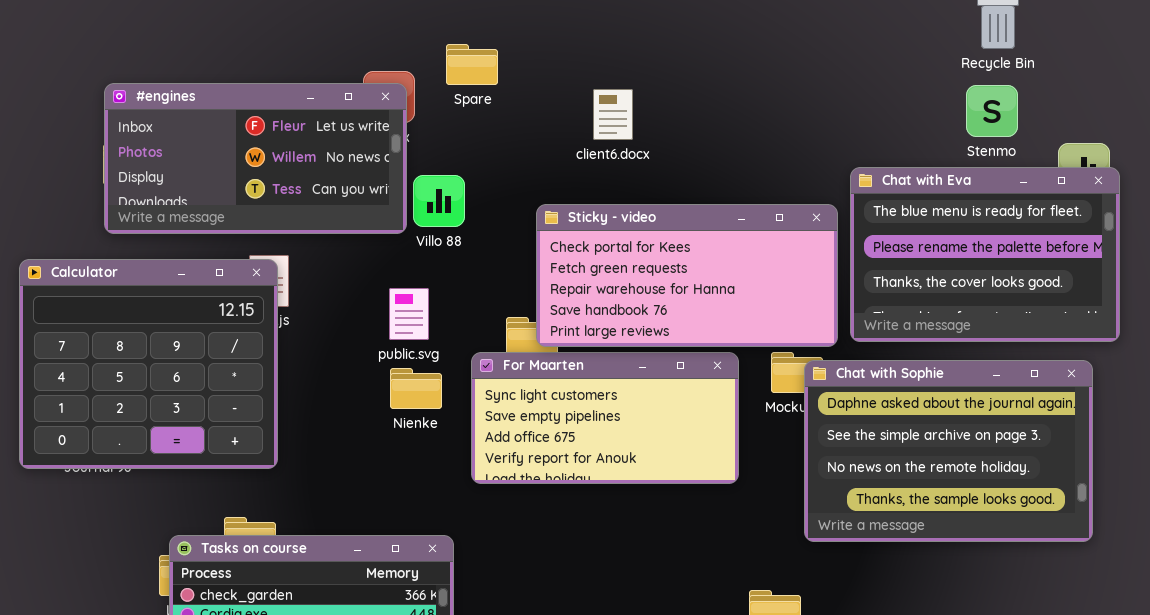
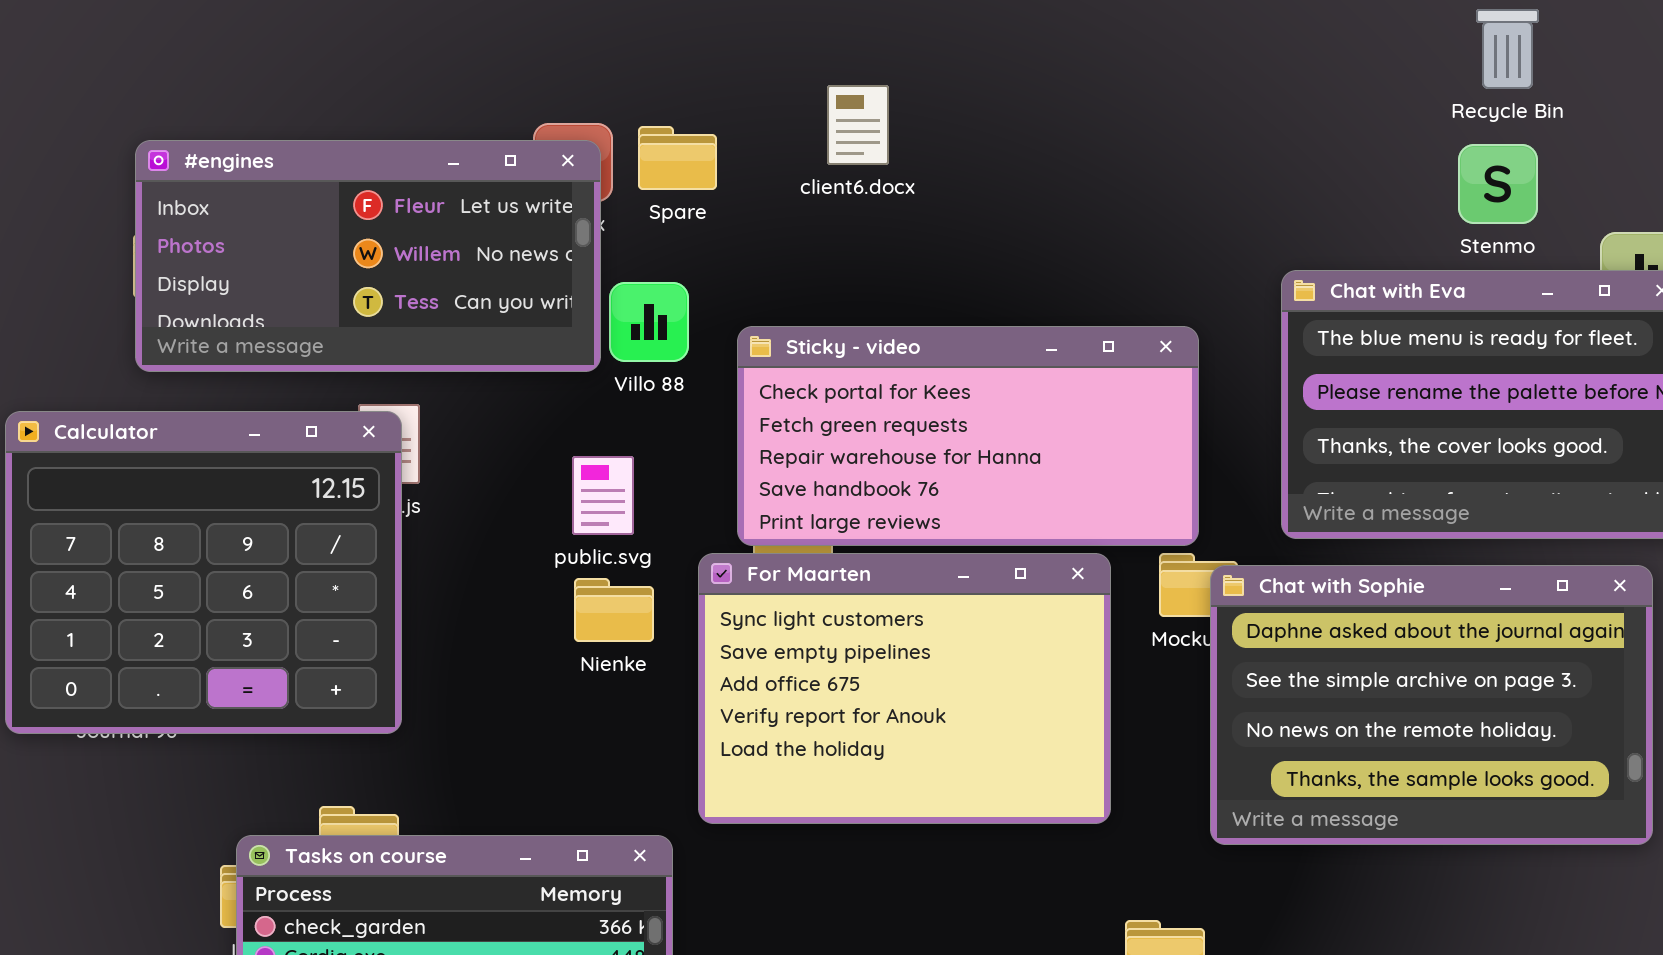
Spare: [446,44,498,85] -> [638,126,717,190], moved
client6.docx: [593,89,633,140] -> [827,85,889,165], moved
Sticky - video: [536,204,838,347] -> [737,326,1199,546], moved
For Maarten: [471,352,739,484] -> [698,553,1111,824], resized

